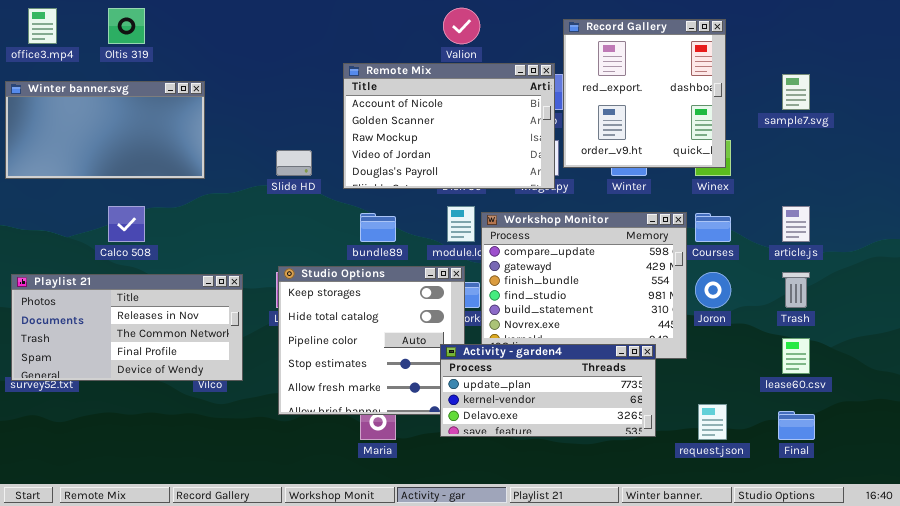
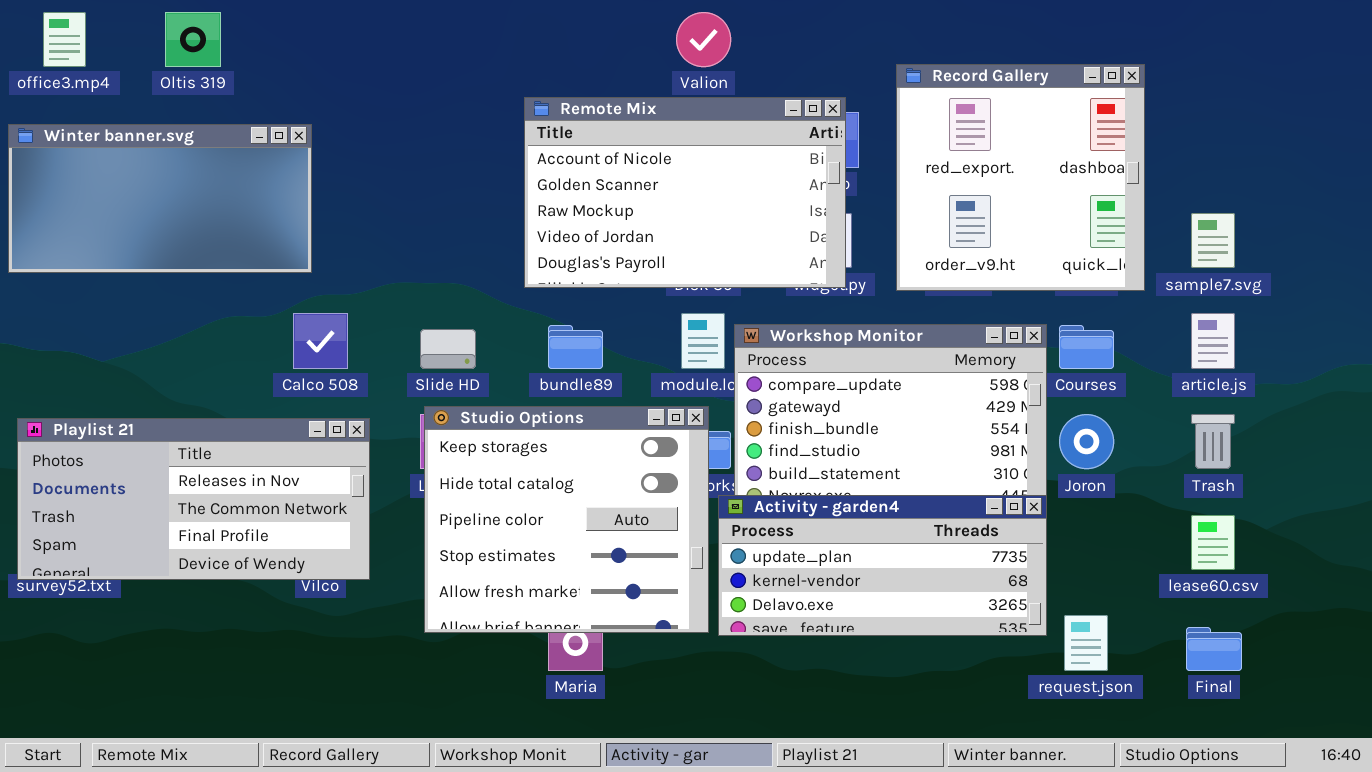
Record Gallery: [563,19,726,168] -> [896,64,1145,291], moved
sample7.svg: [782,74,810,110] -> [1191,213,1235,268], moved
Slide HD: [276,150,312,176] -> [420,329,476,369], moved
Calco 508: [108,206,145,242] -> [293,313,348,369], moved
Activity - garden4: [440,344,656,437] -> [718,495,1047,636], moved

